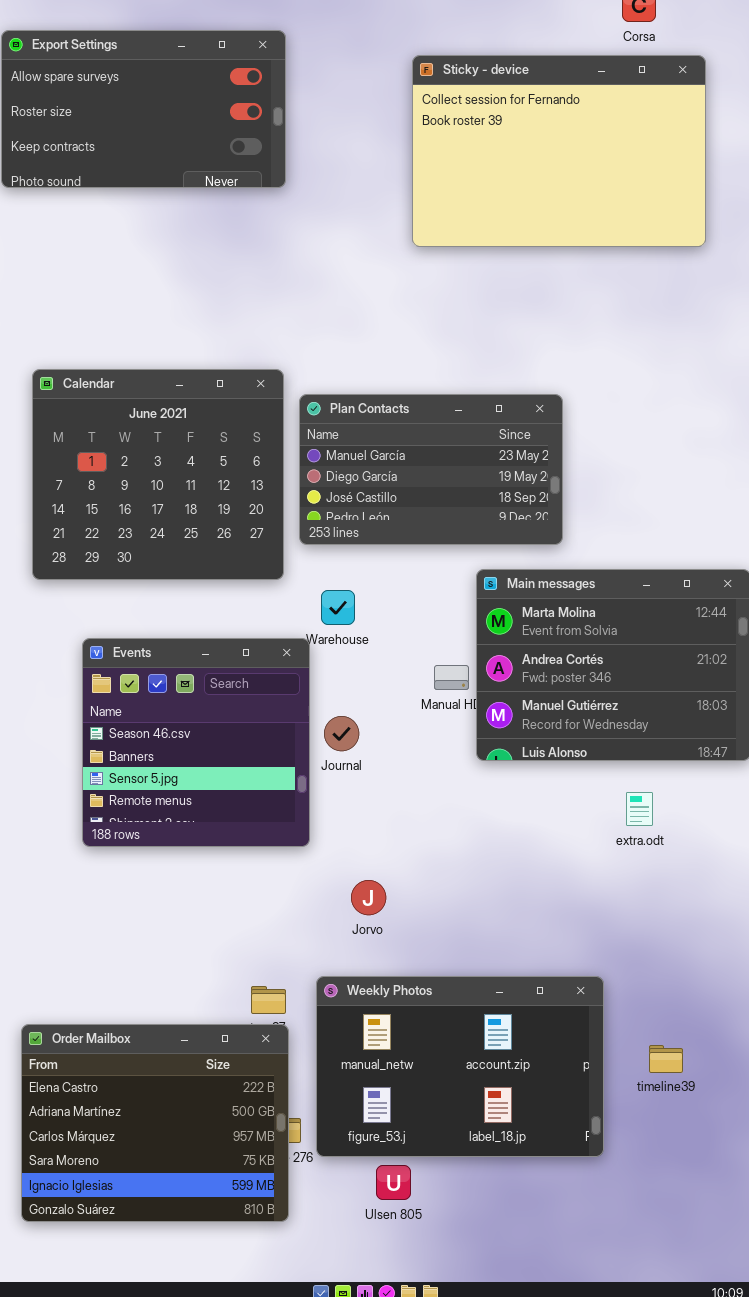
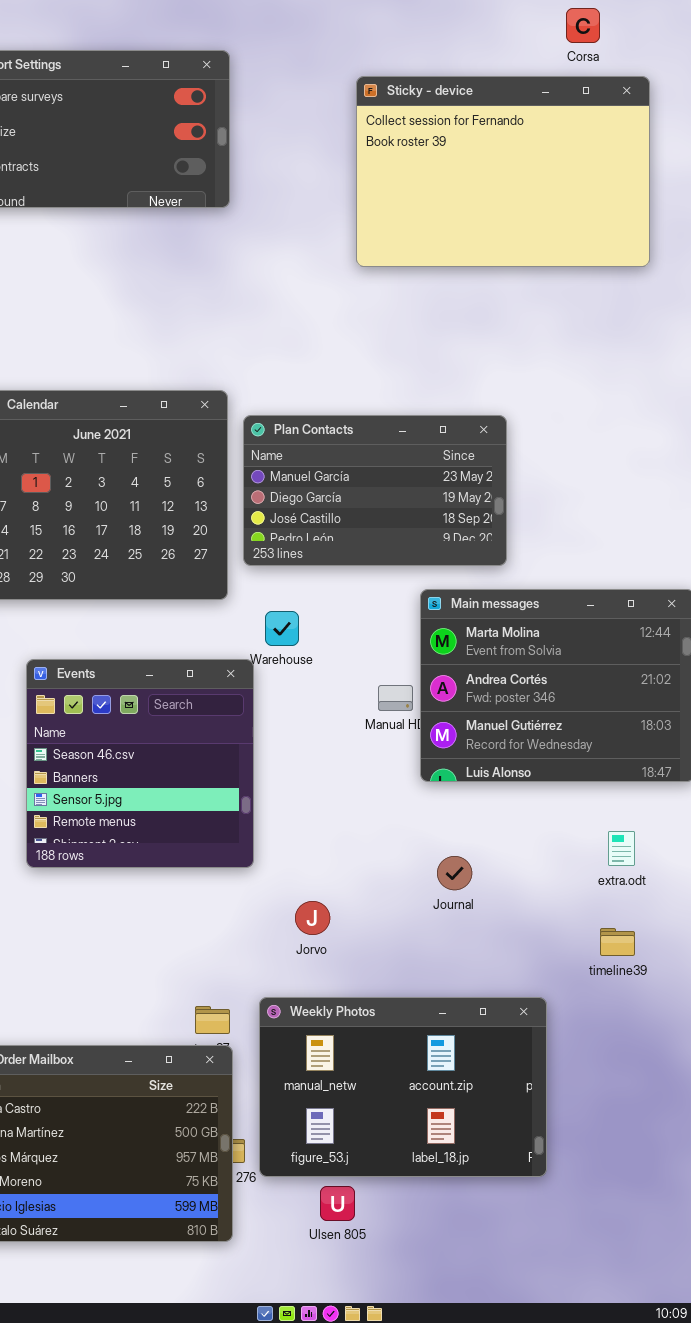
Journal: [324,716,359,751] -> [437,856,472,890], moved
extra.odt: [626,792,653,826] -> [608,831,635,866], moved
timeline39: [649,1045,683,1073] -> [600,928,635,956], moved

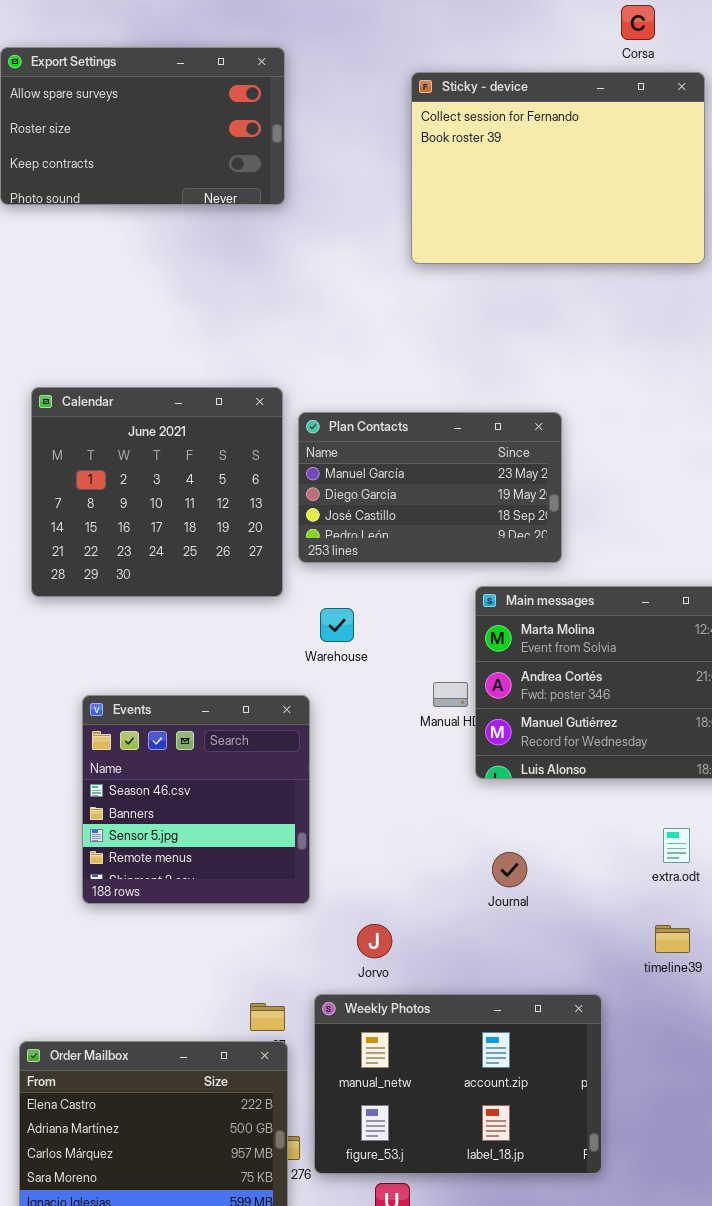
Events: [26,659,254,868] -> [82,695,310,904], moved
Jorvo: [295,901,330,935] -> [357,924,392,958], moved

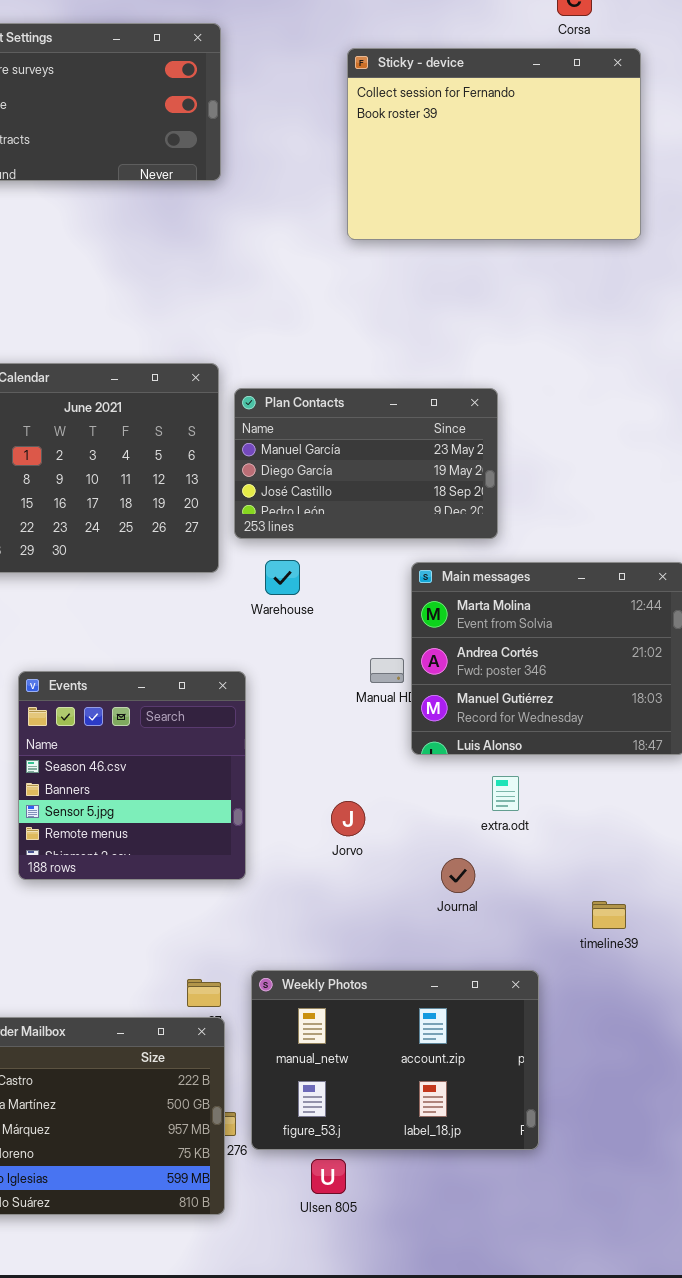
Warehouse: [320,608,354,642] -> [265,560,300,595], moved
extra.odt: [663,828,690,863] -> [492,776,519,811], moved
Journal: [492,852,527,887] -> [441,858,475,893], moved
Jorvo: [357,924,392,958] -> [331,801,365,836], moved

